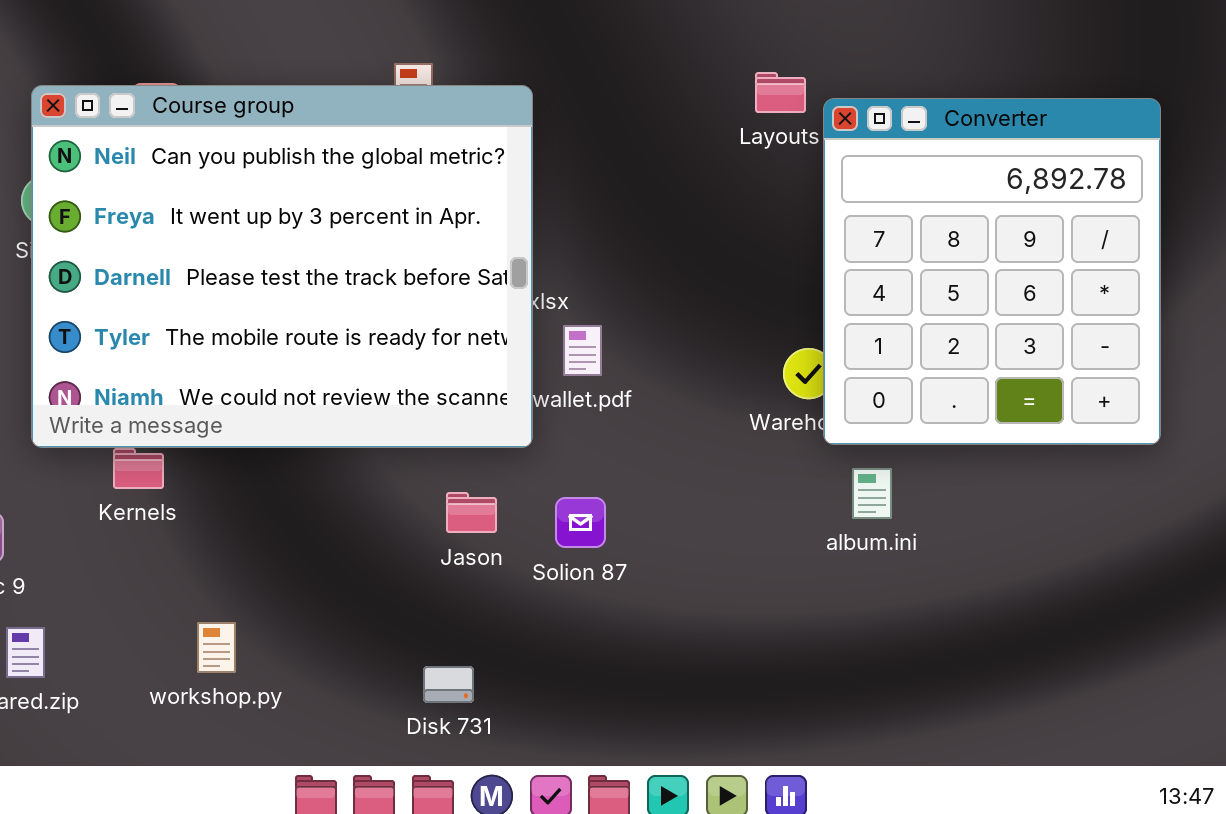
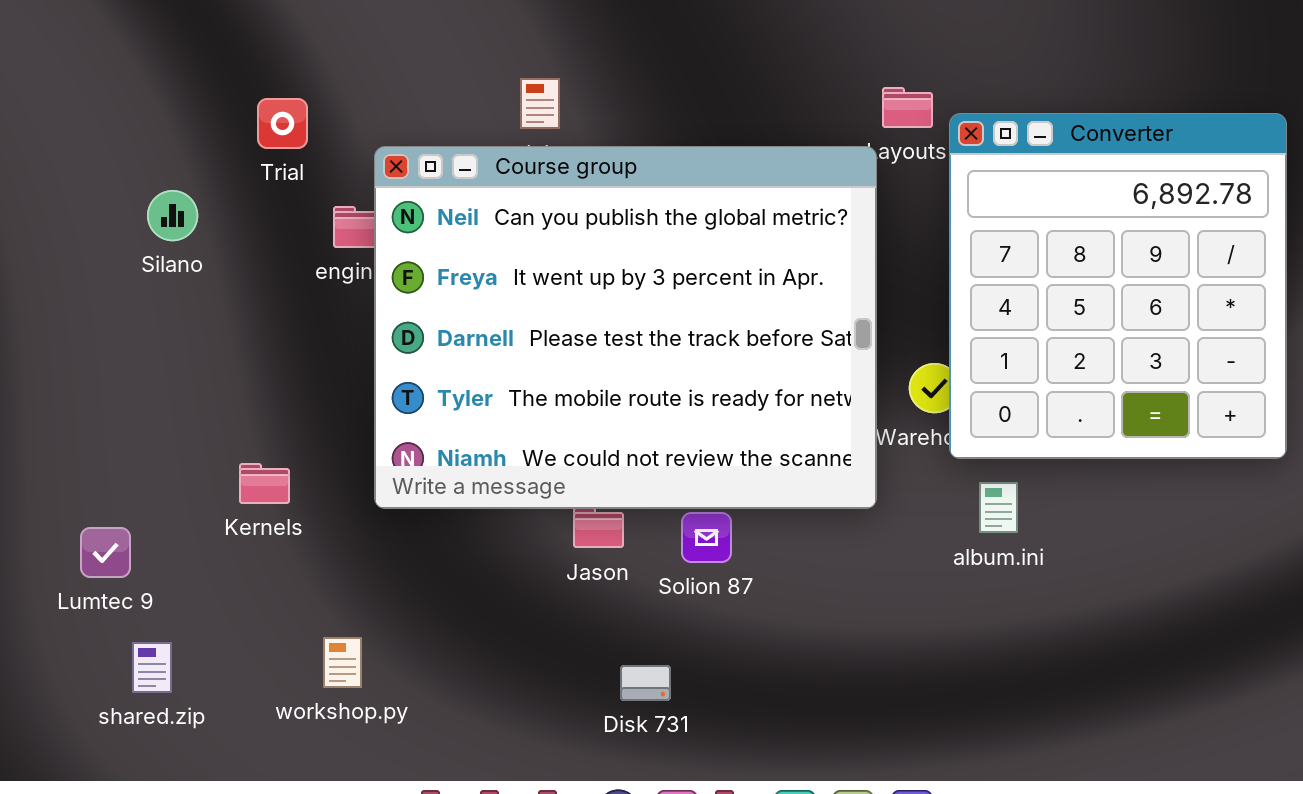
Course group: [31,85,533,448] -> [374,146,877,509], moved
Disk 731: [423,666,474,703] -> [620,665,671,701], moved

